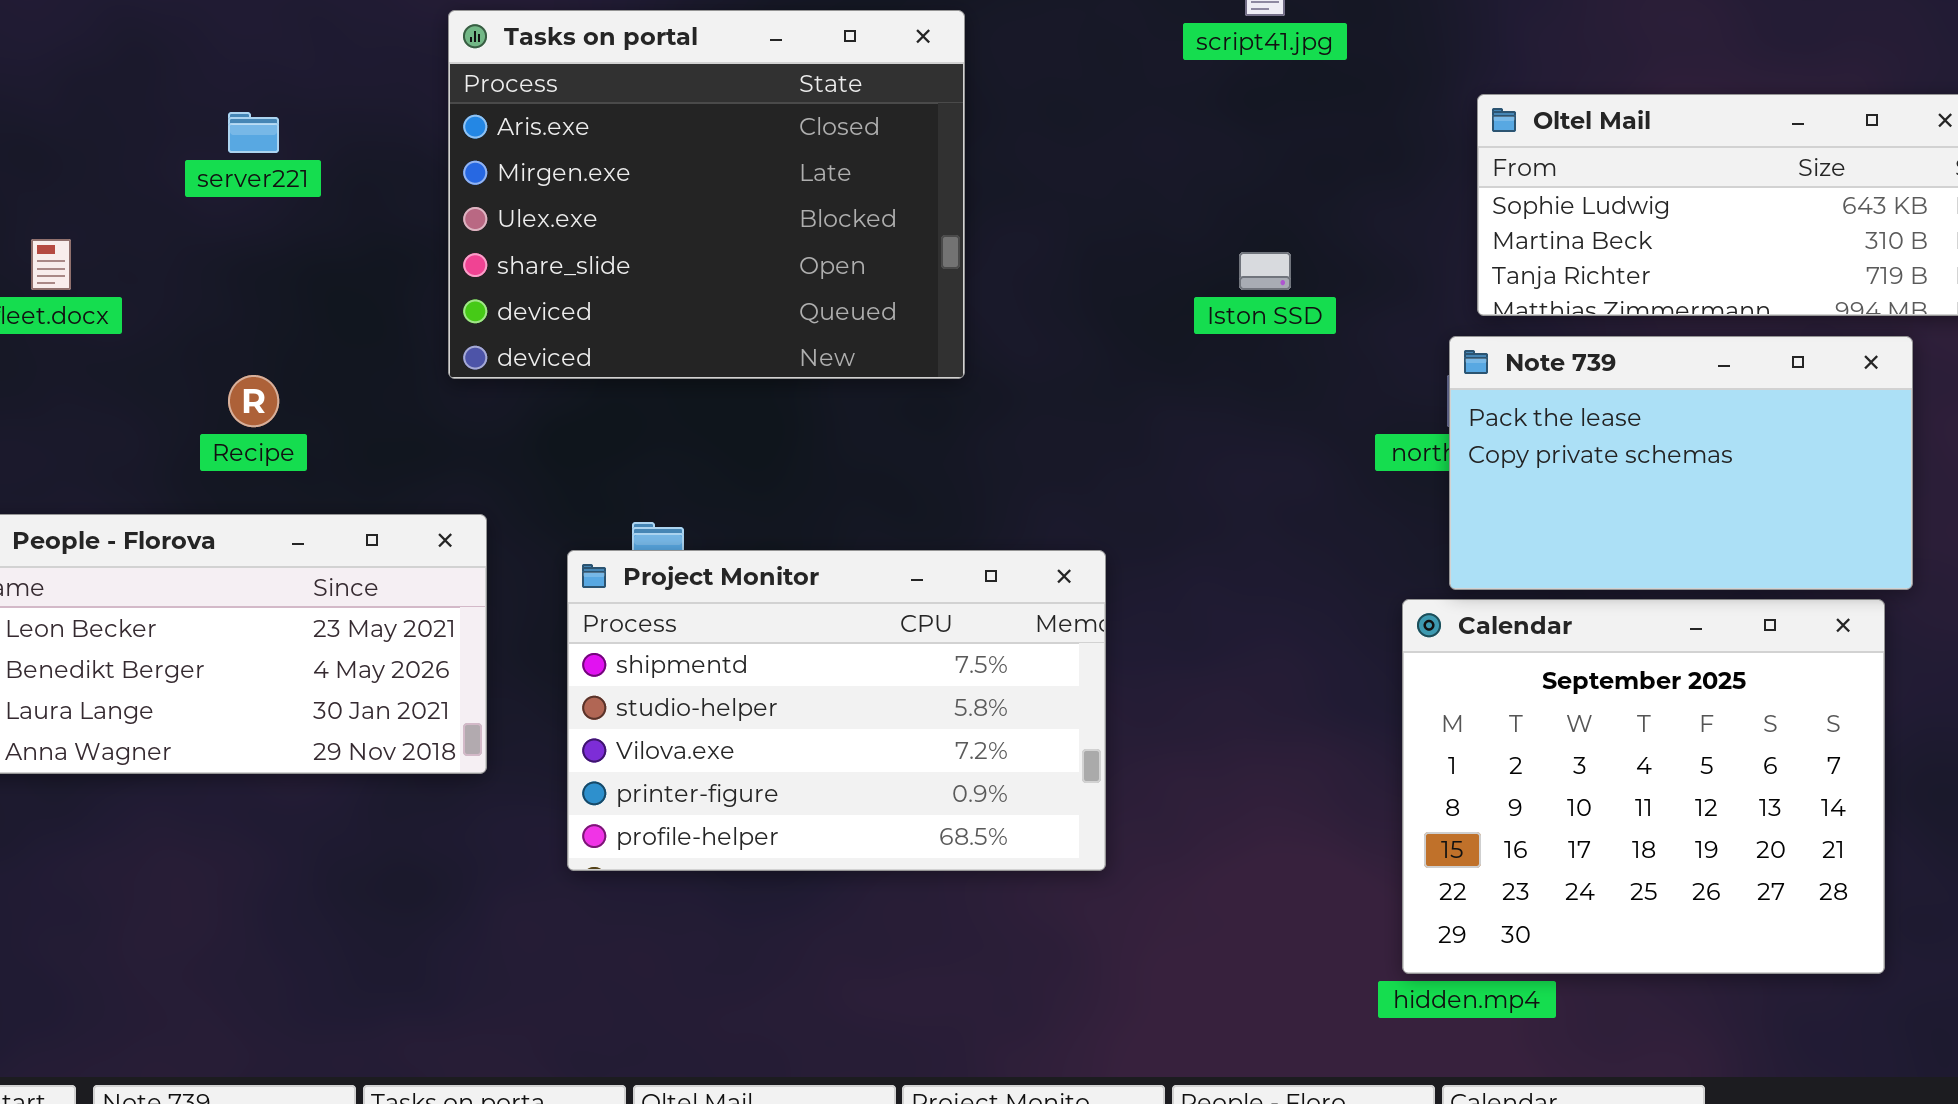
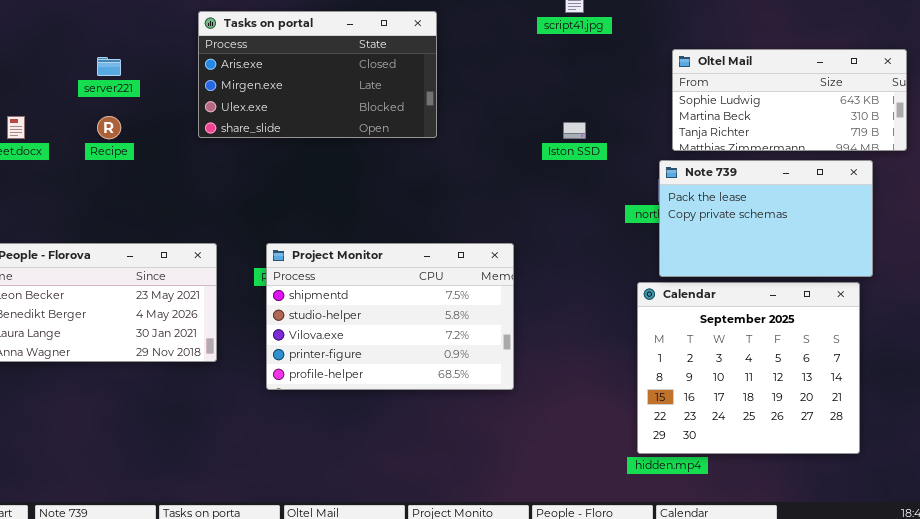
Tasks on portal: [448,10,965,379] -> [198,11,437,138], resized
Recipe: [228,375,279,427] -> [97,116,121,139], moved
Project Monitor: [567,550,1106,871] -> [266,243,514,390], moved

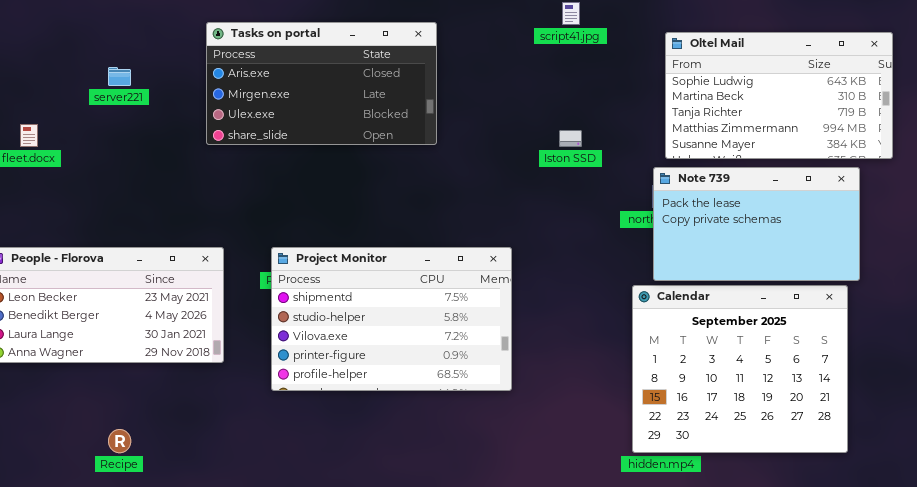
Oltel Mail: [672,49,907,151] -> [665,32,893,159], resized
Recipe: [97,116,121,139] -> [108,429,131,453], moved

